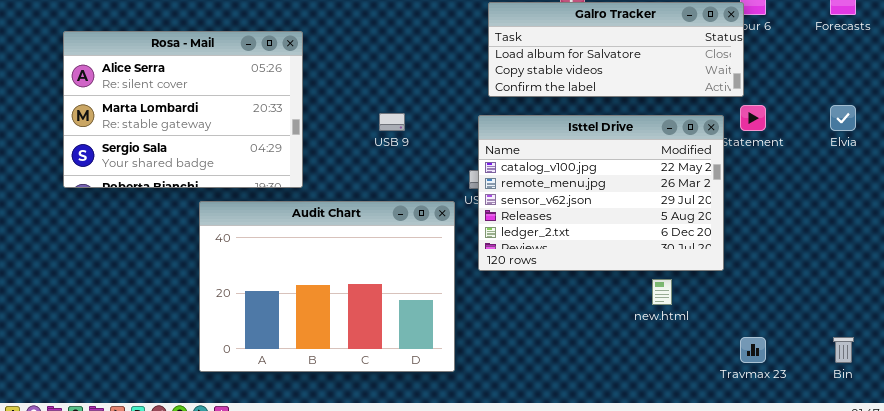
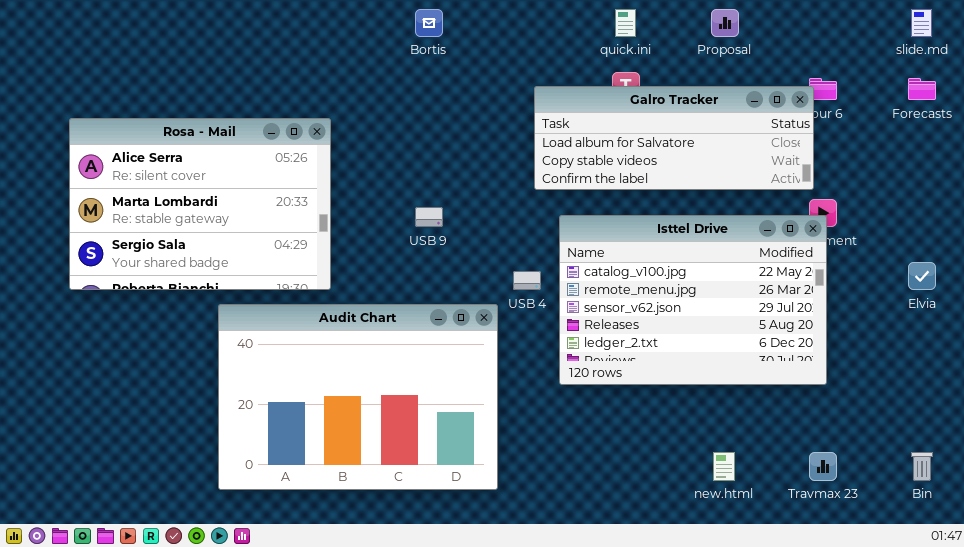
Elvia: [830,105,856,131] -> [908,262,936,290], moved
Isttel Drive: [478,115,724,271] -> [559,215,827,385], moved
new.html: [652,279,672,305] -> [713,452,735,481], moved

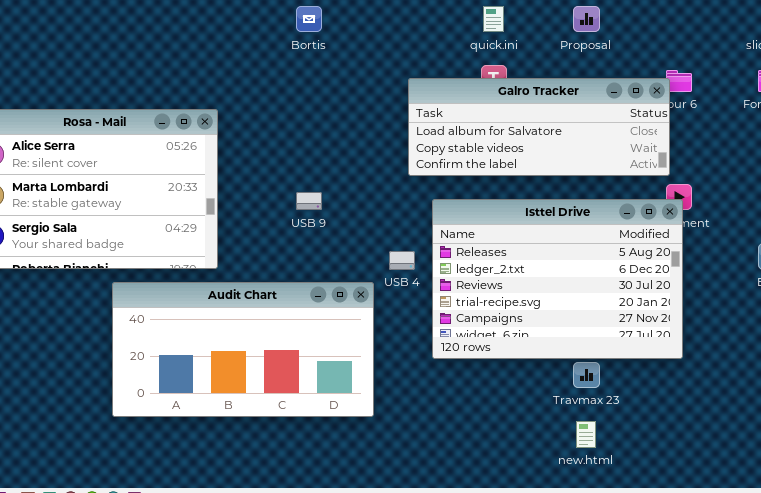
Isttel Drive: [559,215,827,385] -> [432,199,683,359], scrolled down 3 rows
Audit Chart: [218,304,498,490] -> [112,282,374,417], resized
Travmax 23: [809,452,837,481] -> [573,362,600,388], moved

